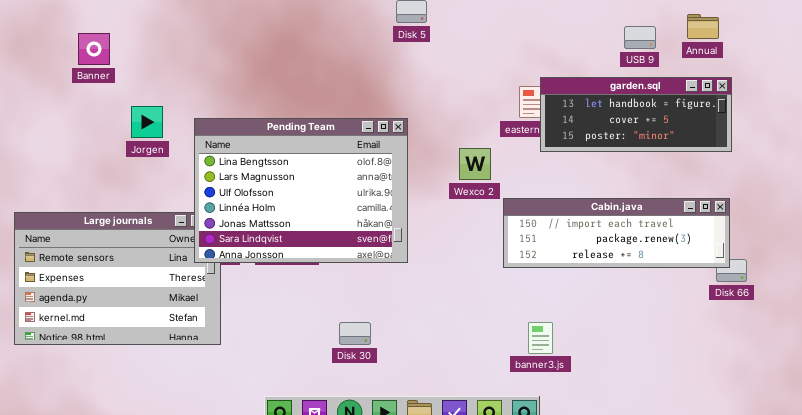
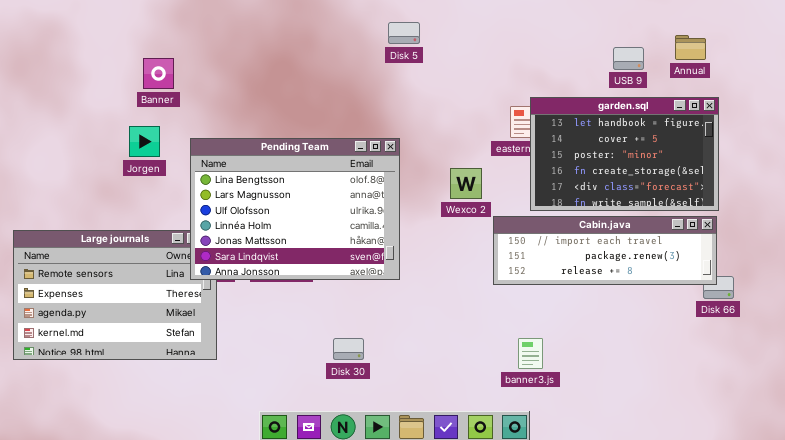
Banner: [78,33,110,65] -> [143,58,174,89], moved
garden.sql: [540,77,732,152] -> [530,97,719,211], resized

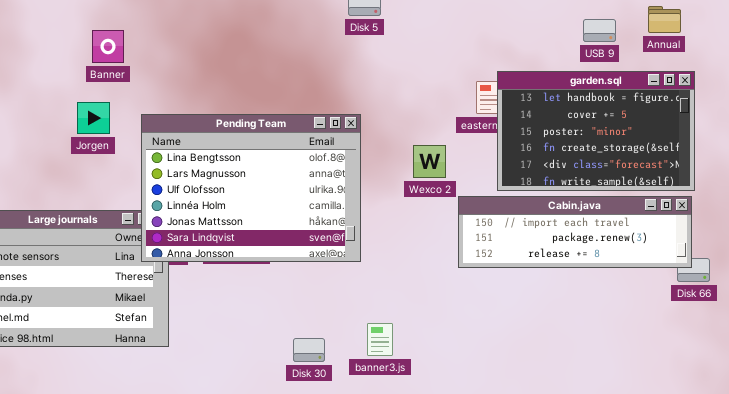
Disk 30: [333,338,364,360] -> [293,338,325,362], moved
banner3.js: [518,338,543,369] -> [367,323,393,356], moved

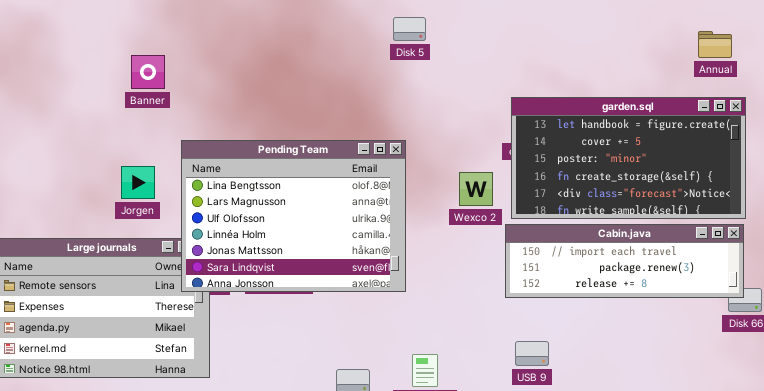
USB 9: [583,19,616,42] -> [515,341,549,366], moved
garden.sql: [497,71,695,191] -> [511,97,746,219], resized
Jorgen: [77,102,110,134] -> [121,166,155,199], moved

